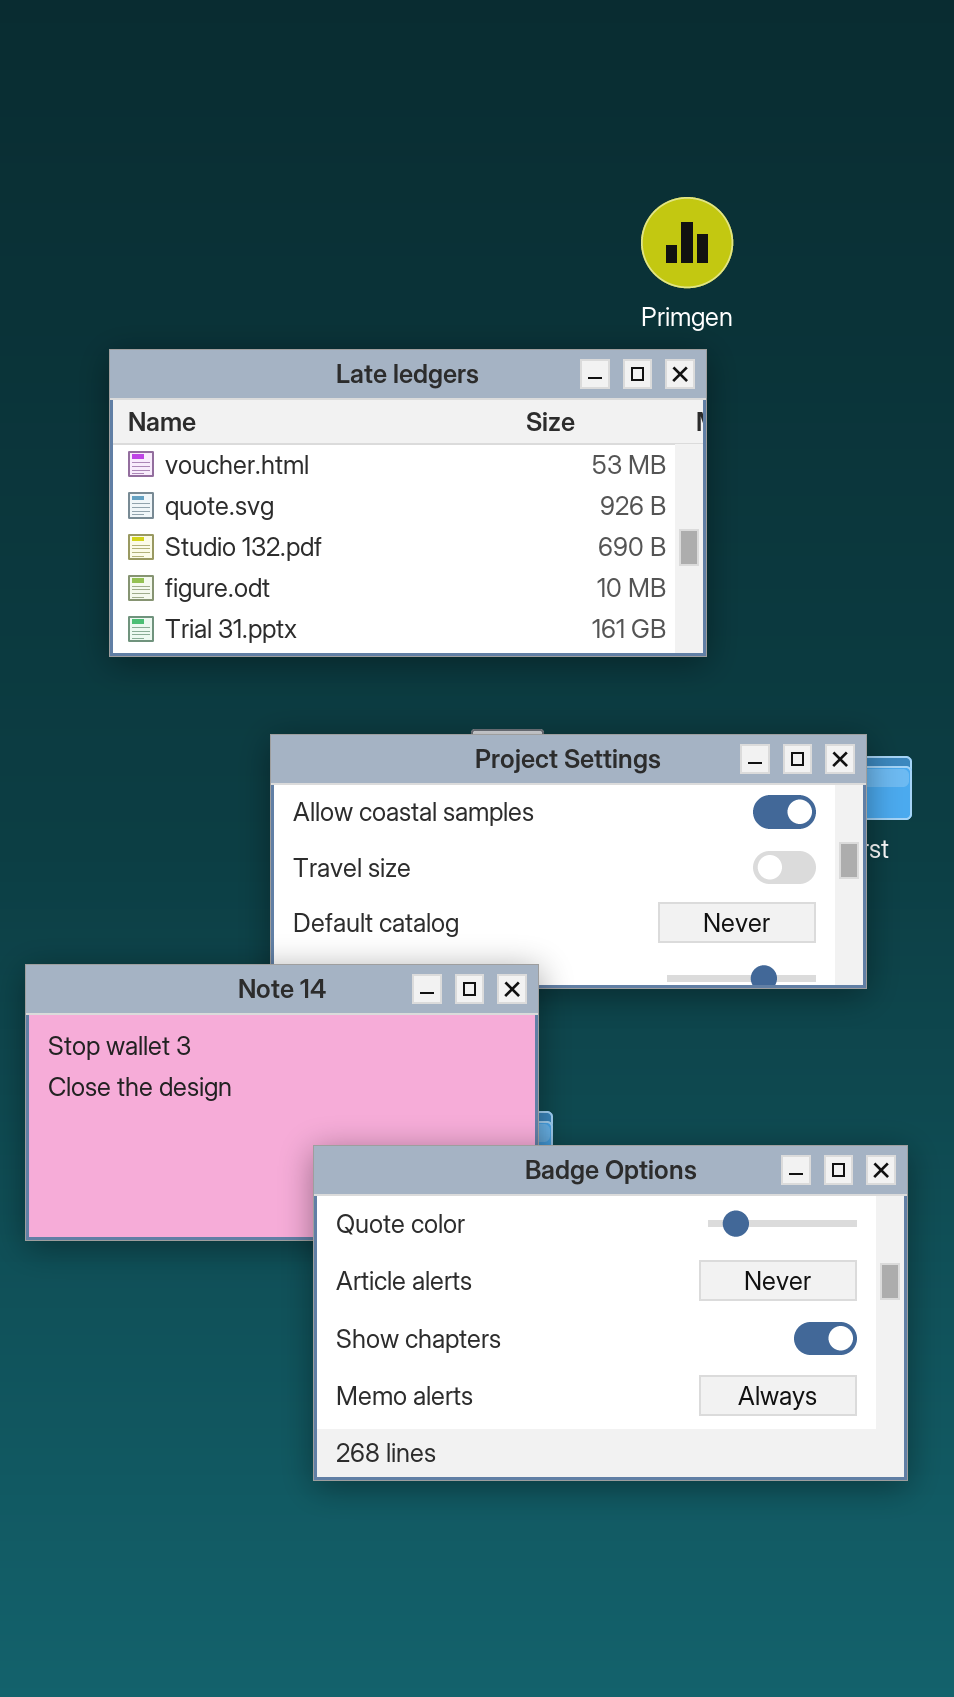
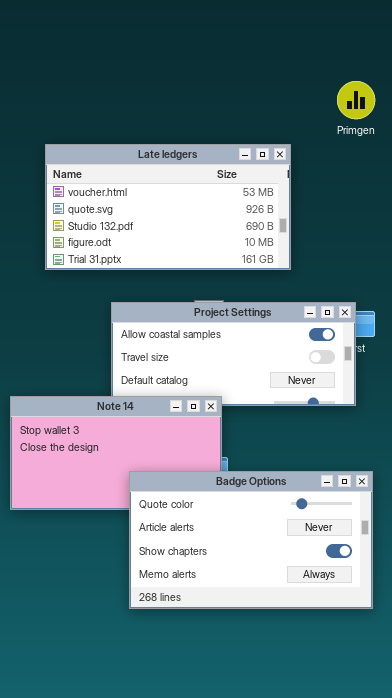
Primgen: [641,197,733,288] -> [337,81,375,119], moved

